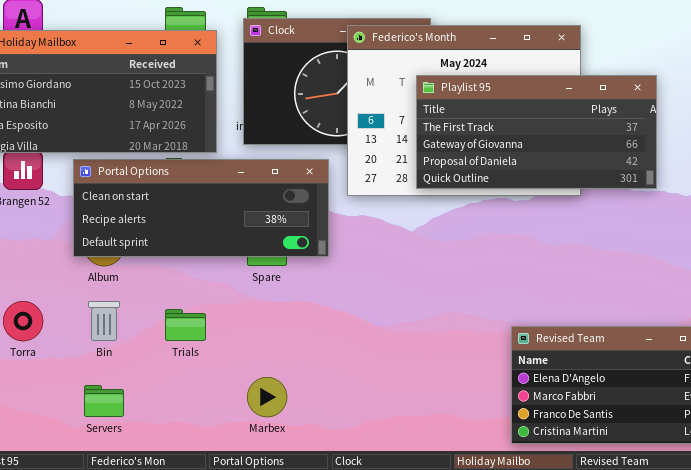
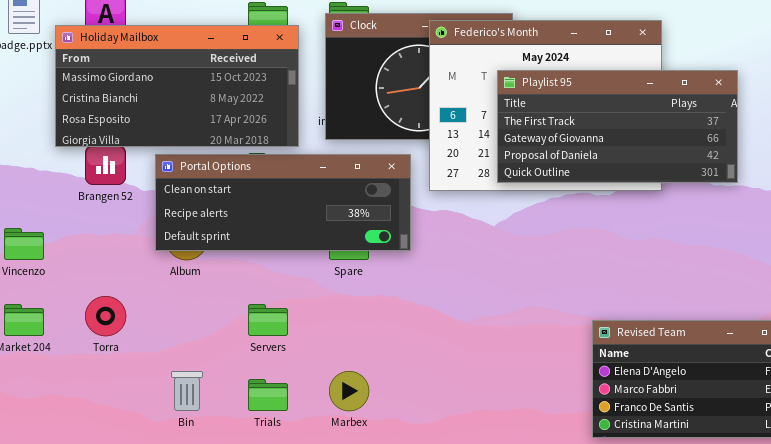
Bin: [88,301,120,341] -> [171,371,203,411], moved
Trials: [165,309,206,341] -> [248,379,288,411], moved
Servers: [84,385,124,417] -> [248,304,288,336], moved

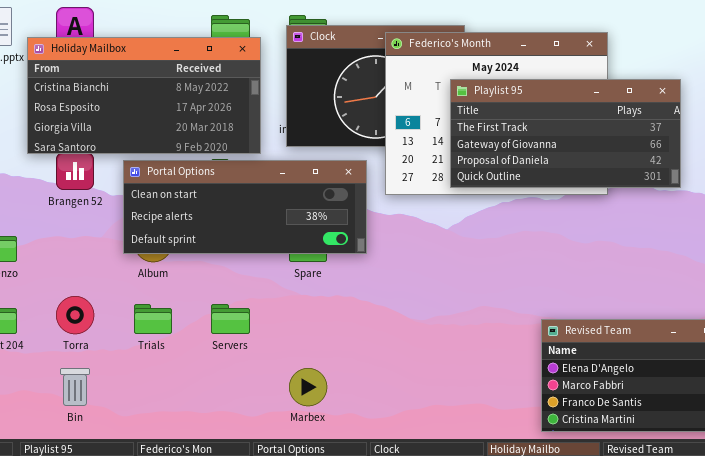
Holiday Mailbox: [55,25,299,147] -> [27,37,261,154], scrolled down 1 row
Bin: [171,371,203,411] -> [60,368,90,406], moved
Trials: [248,379,288,411] -> [134,304,172,334], moved

